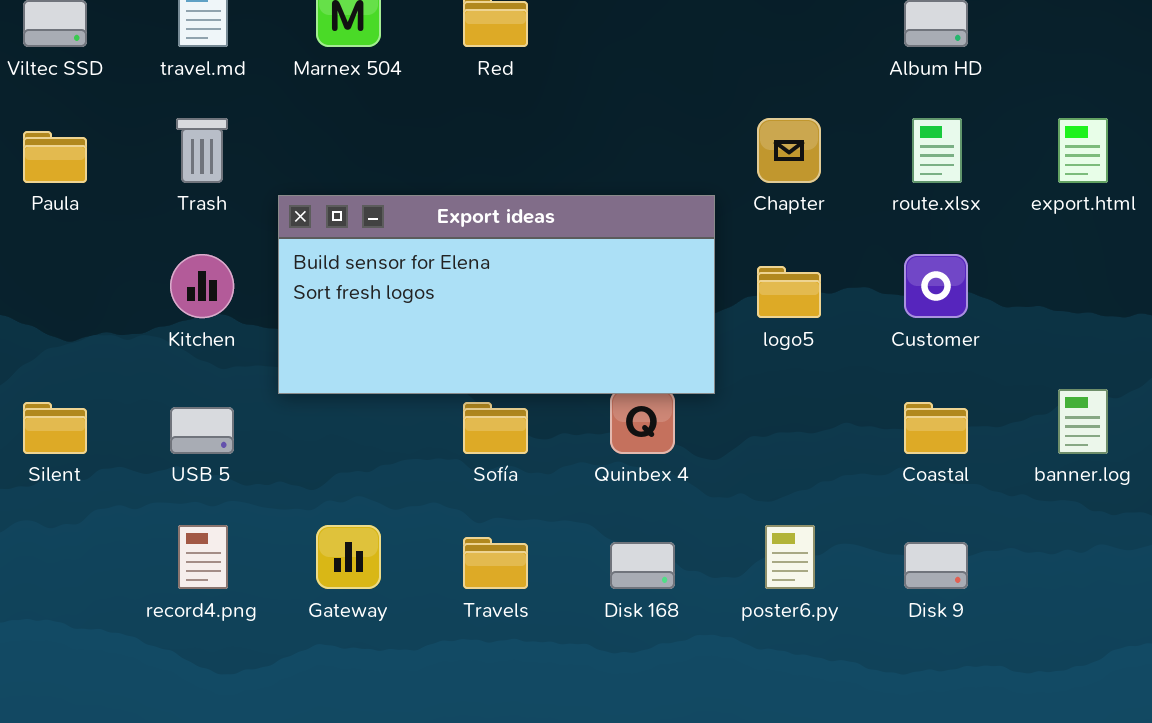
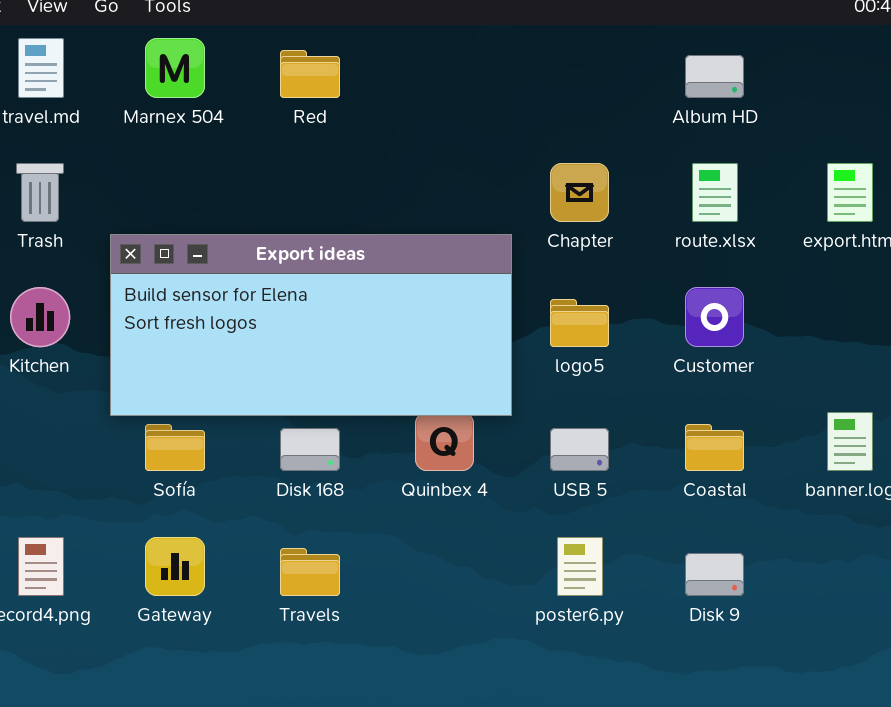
Sofía: [463,402,528,454] -> [145,424,205,471], moved
USB 5: [170,407,234,454] -> [550,428,609,471], moved
Disk 168: [610,542,675,589] -> [280,428,340,471], moved

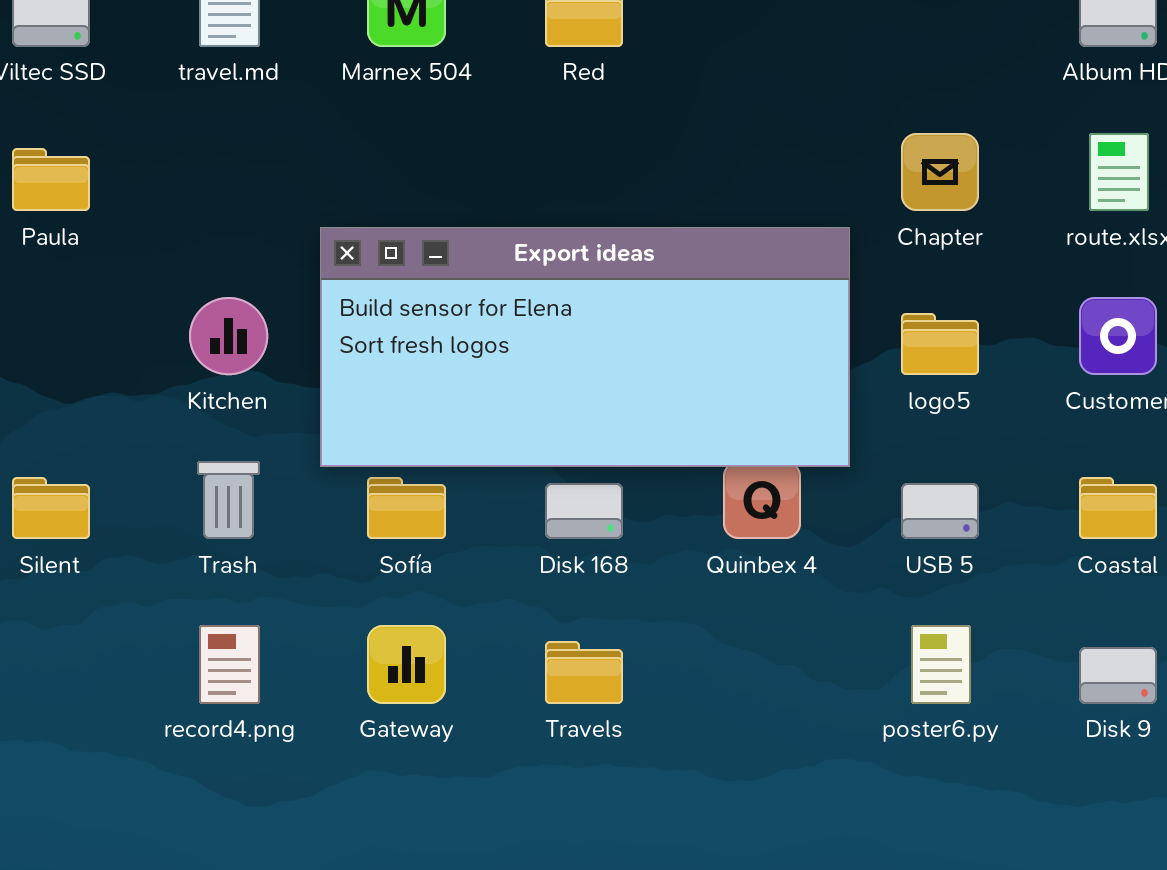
Trash: [16,163,64,222] -> [197,461,260,539], moved

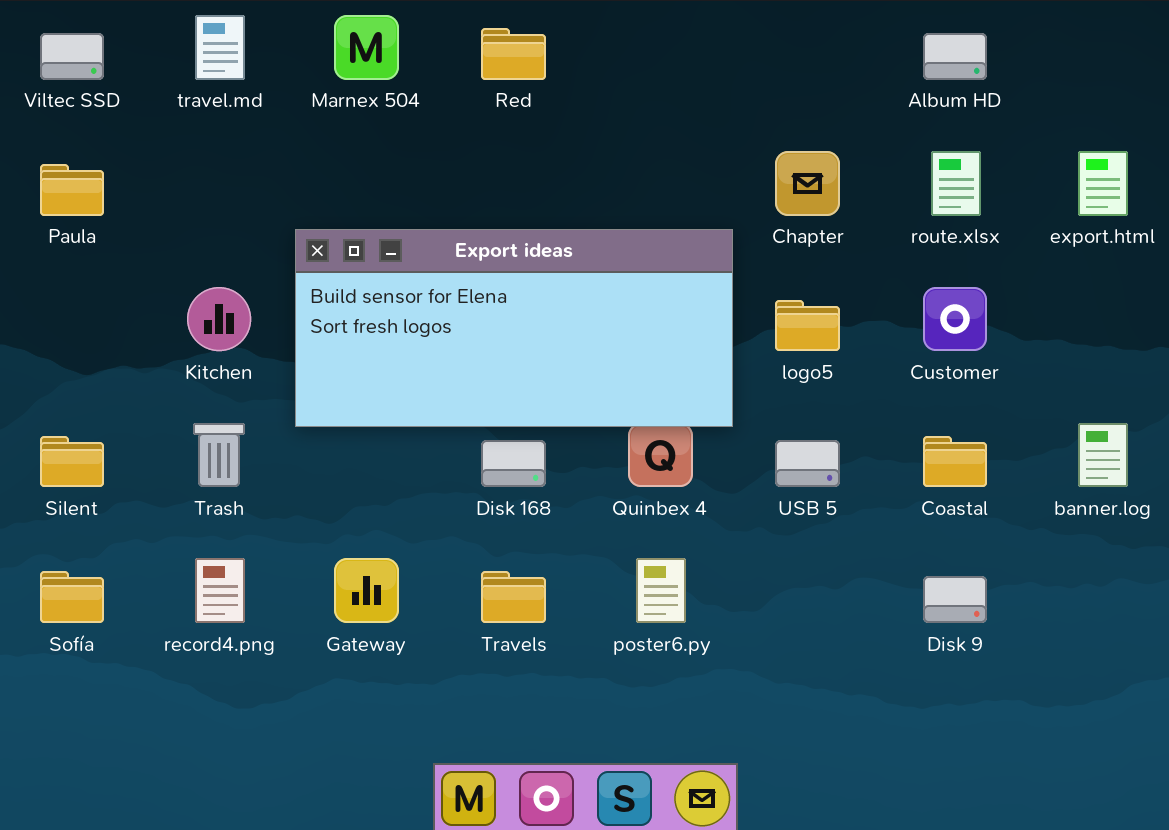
Sofía: [367,477,446,539] -> [40,571,104,623], moved
poster6.py: [911,625,971,704] -> [636,558,686,623], moved

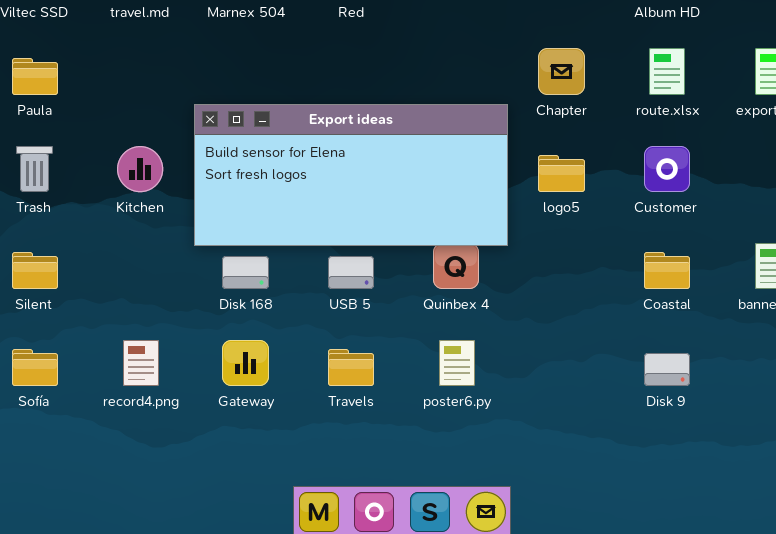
Trash: [193,423,245,487] -> [16,146,53,192], moved
Disk 168: [481,440,546,487] -> [222,256,269,289], moved
USB 5: [775,440,840,487] -> [328,256,374,289], moved

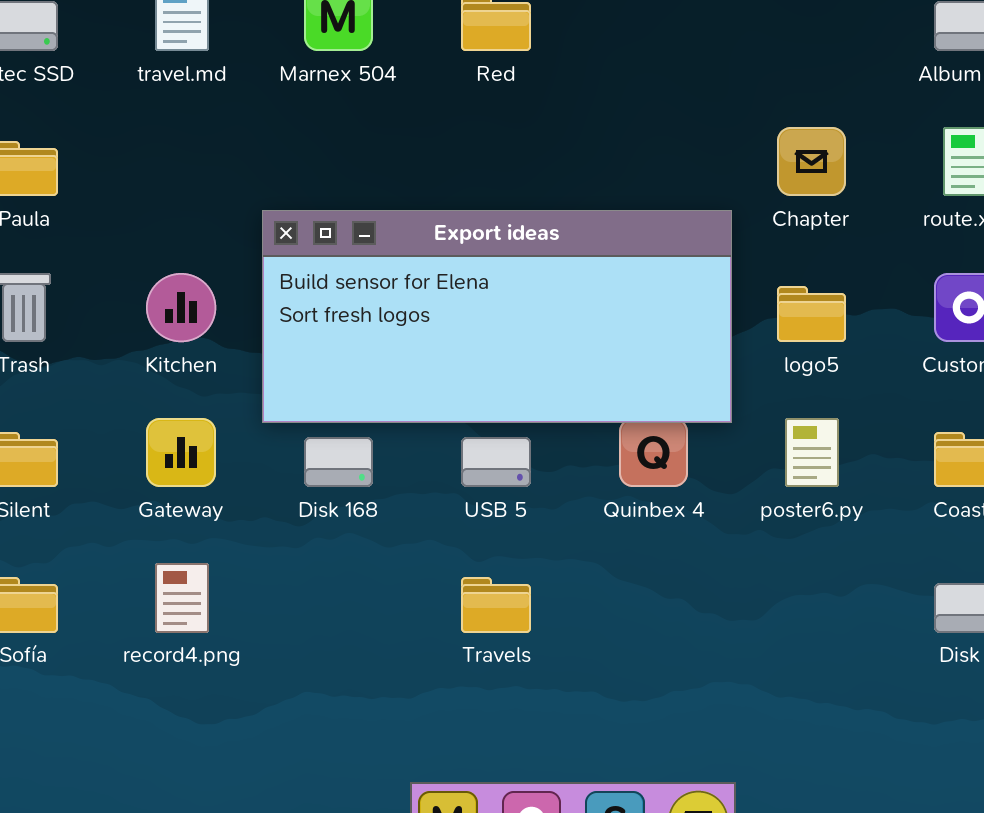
Gateway: [222,340,269,386] -> [146,418,216,487], moved
poster6.py: [439,340,475,386] -> [785,418,839,487], moved

